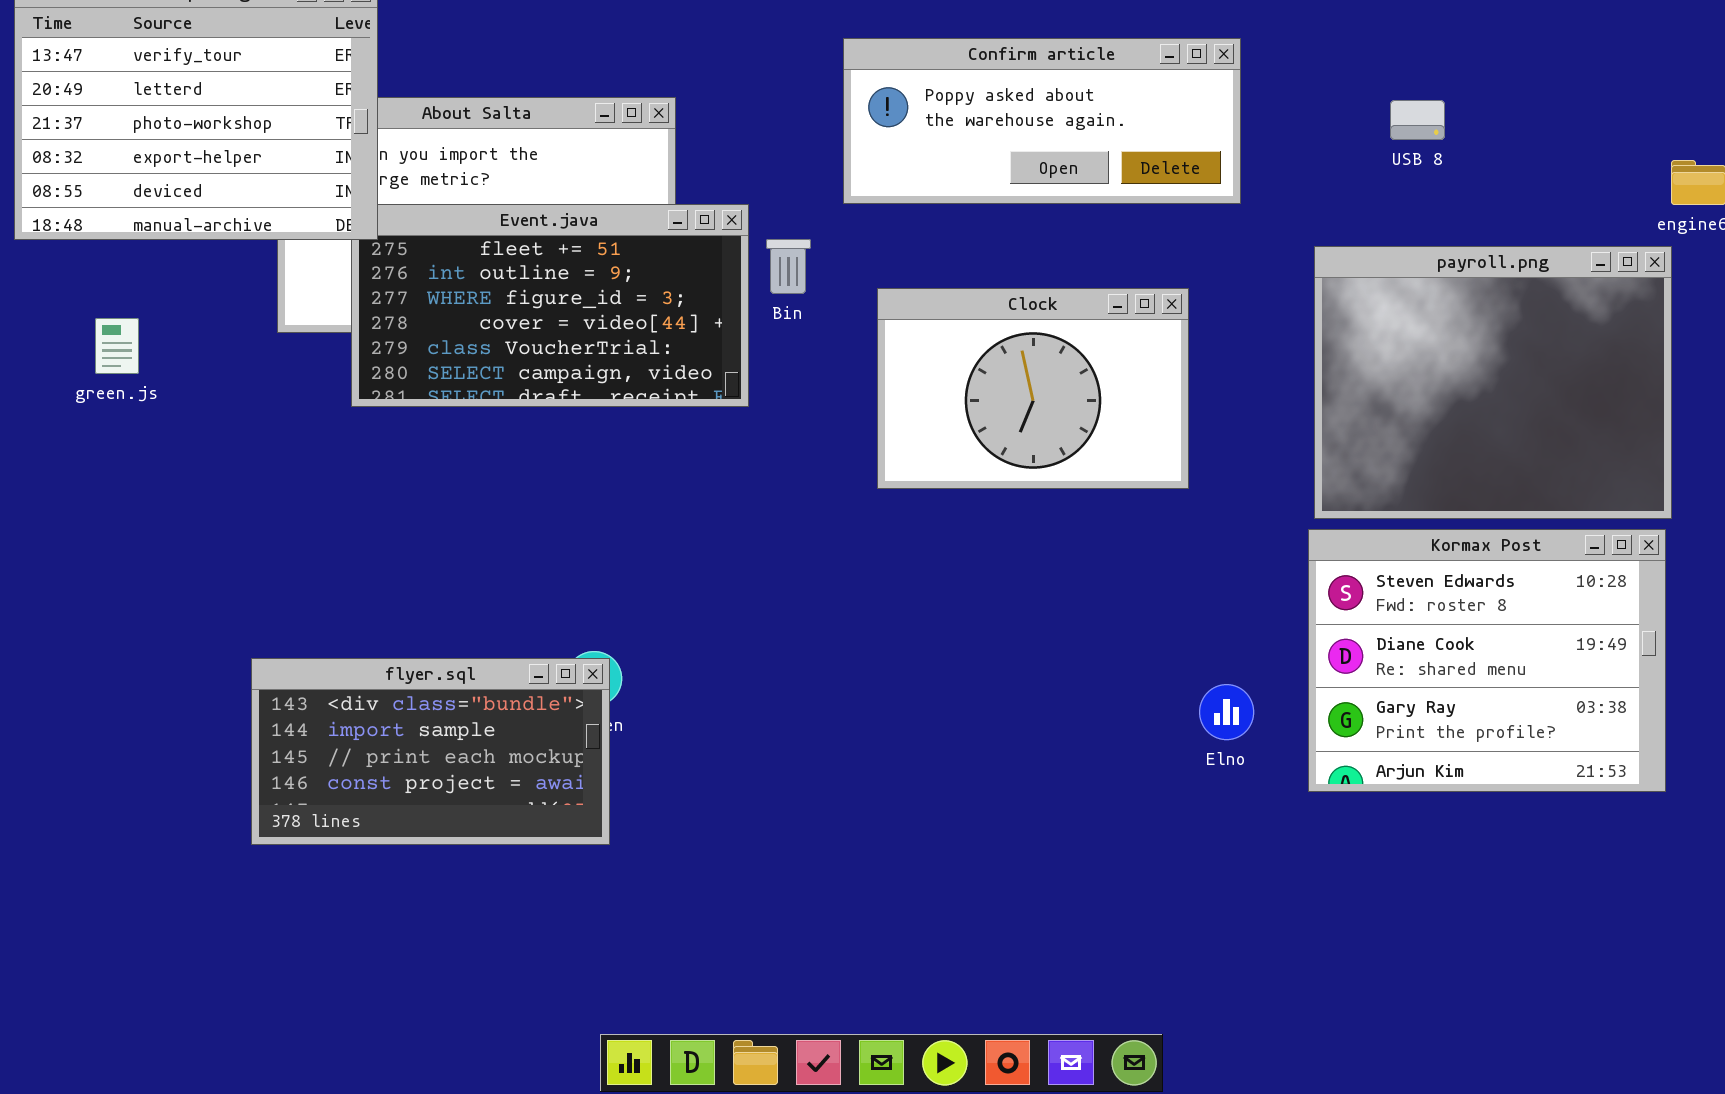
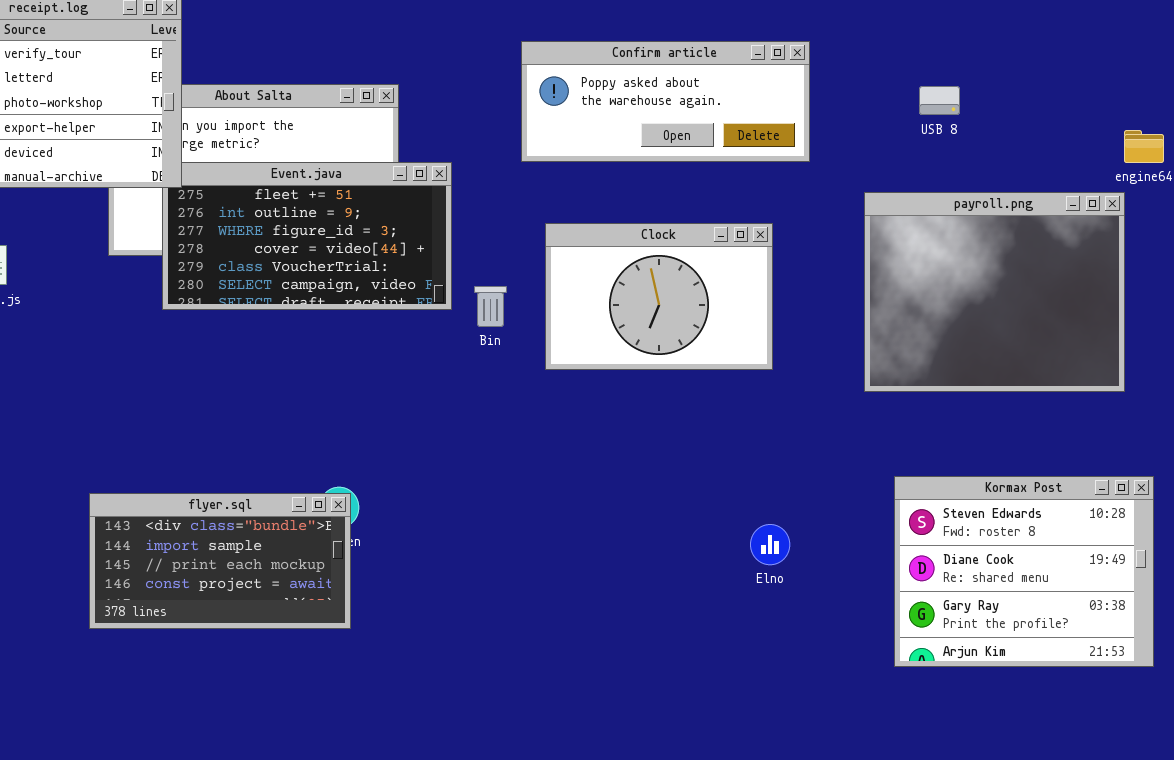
Bin: [766,239,811,294] -> [474,286,507,327], moved
Kormax Post: [1308,529,1666,792] -> [894,476,1154,667], moved
Elno: [1199,684,1254,740] -> [750,524,790,565], moved

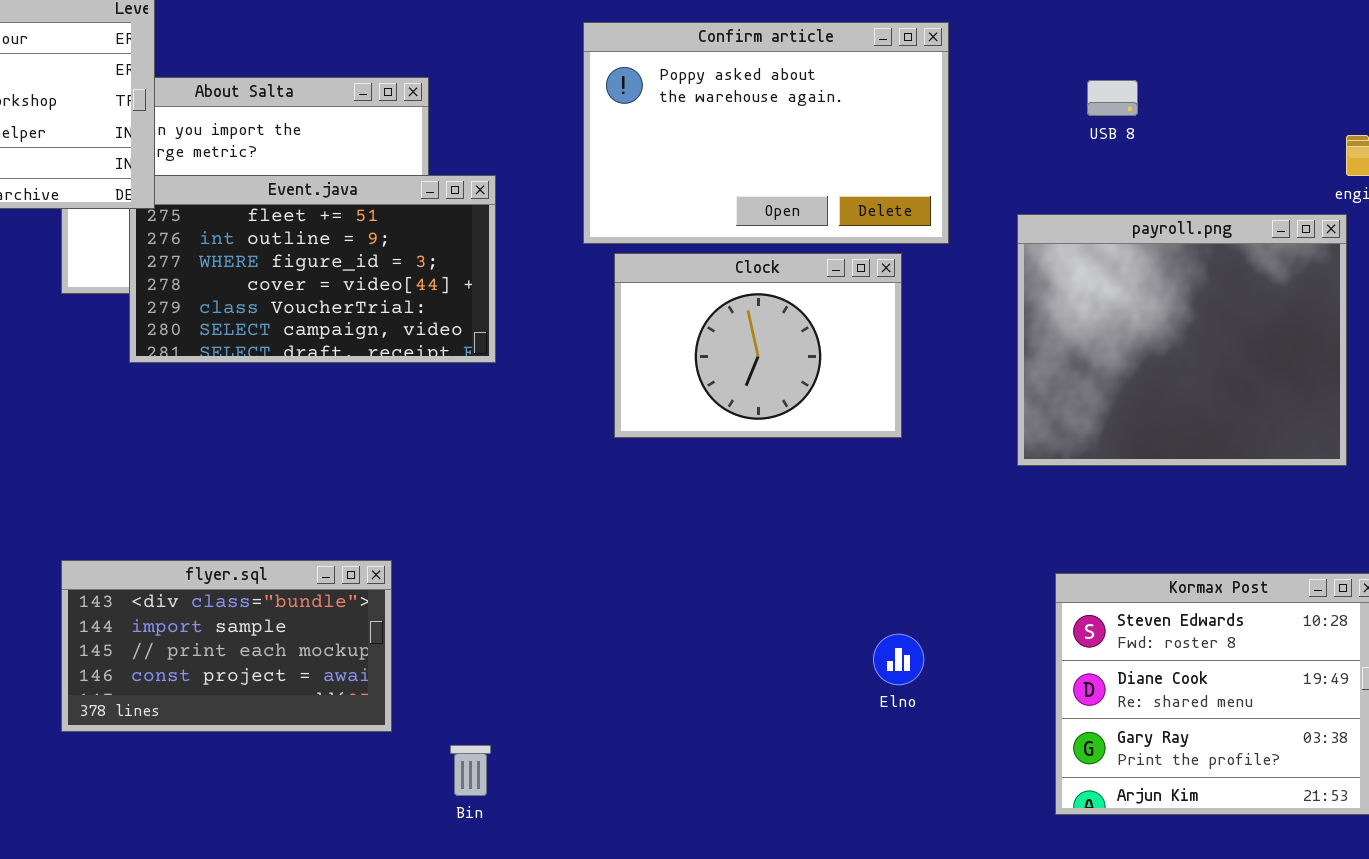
Confirm article: [521,41,810,162] -> [583,22,949,244], resized
Bin: [474,286,507,327] -> [450,745,491,796], moved
flyer.sql: [89,493,351,629] -> [61,560,392,732], moved

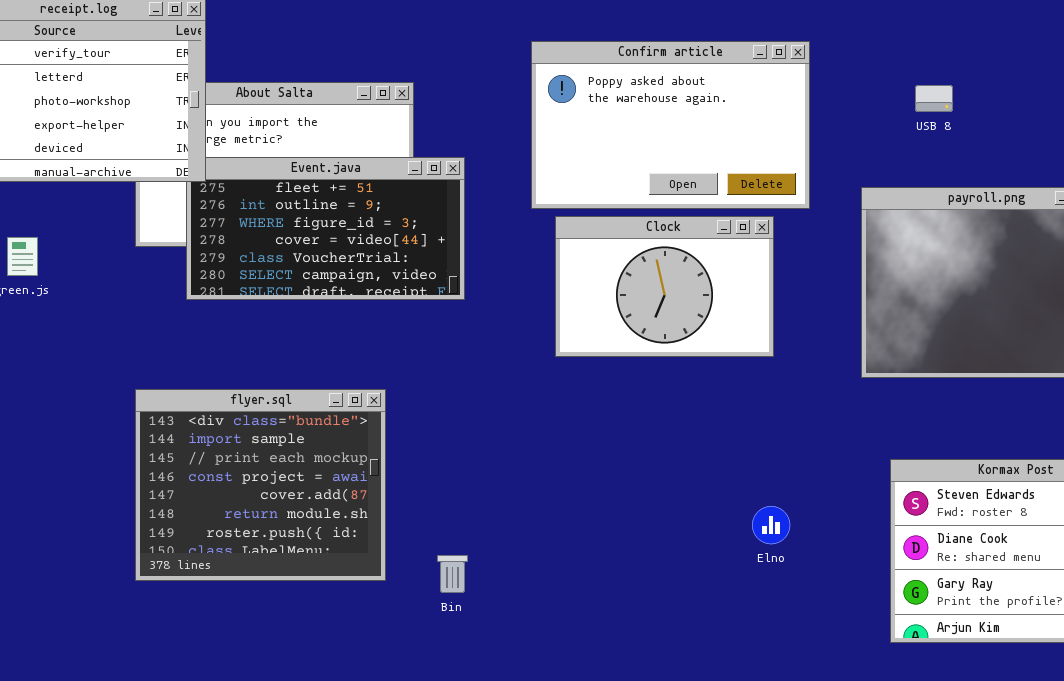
flyer.sql: [61,560,392,732] -> [135,389,386,581], resized
Bin: [450,745,491,796] -> [437,555,468,593], moved

